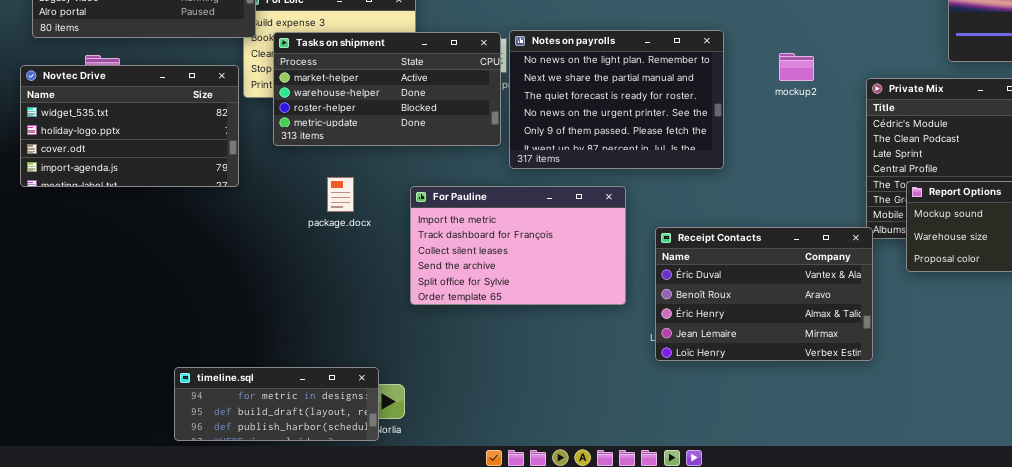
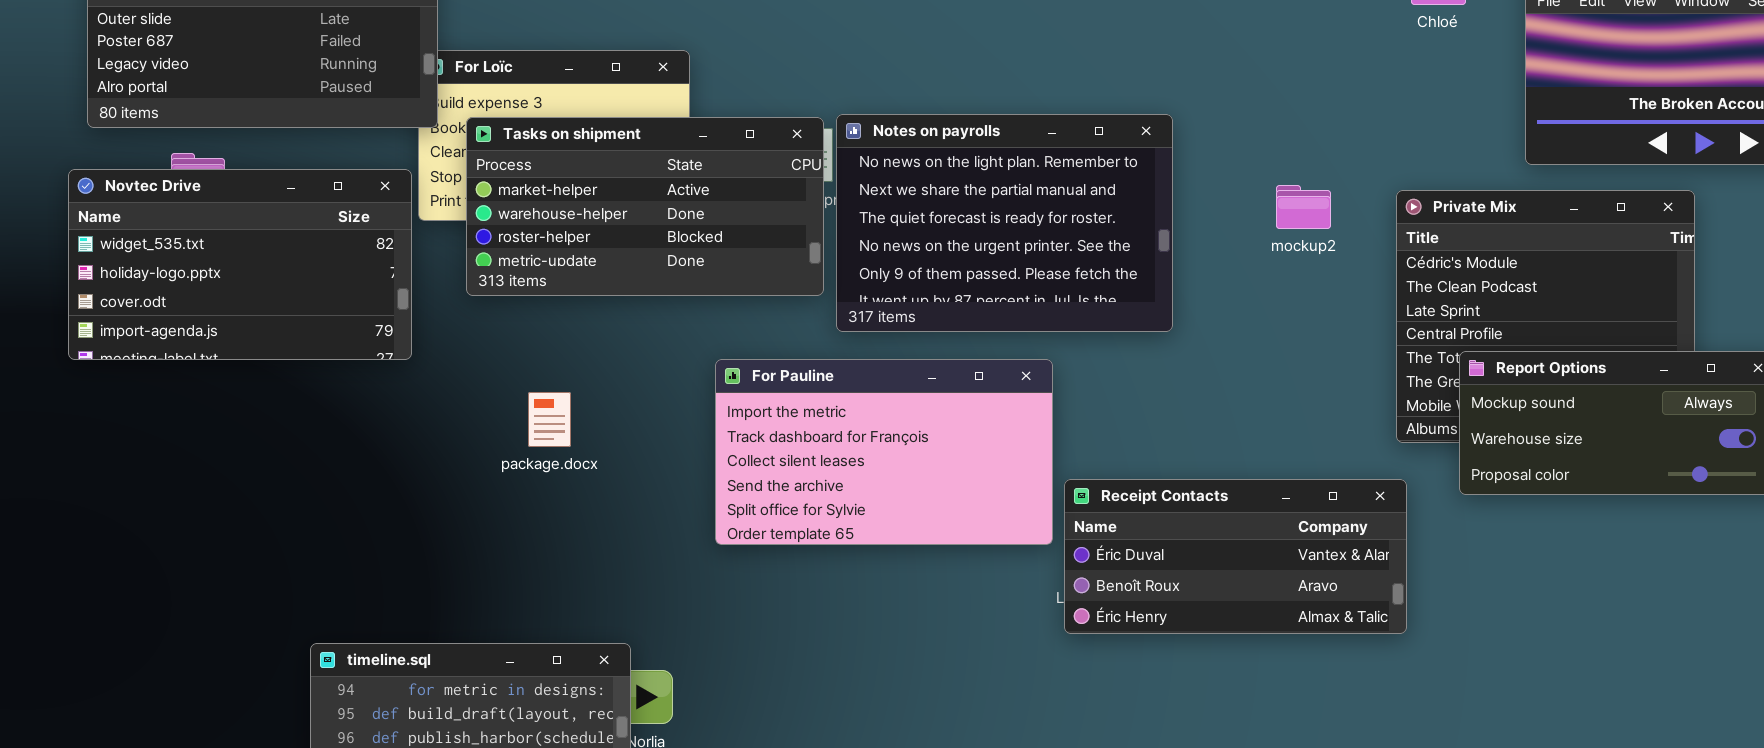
mockup2: [779,53,814,81] -> [1276,185,1331,229], moved
package.docx: [327,177,354,212] -> [528,392,571,447], moved
For Pauline: [410,186,626,305] -> [715,359,1053,545], moved
Receipt Contacts: [655,227,873,361] -> [1064,479,1407,634], resized

